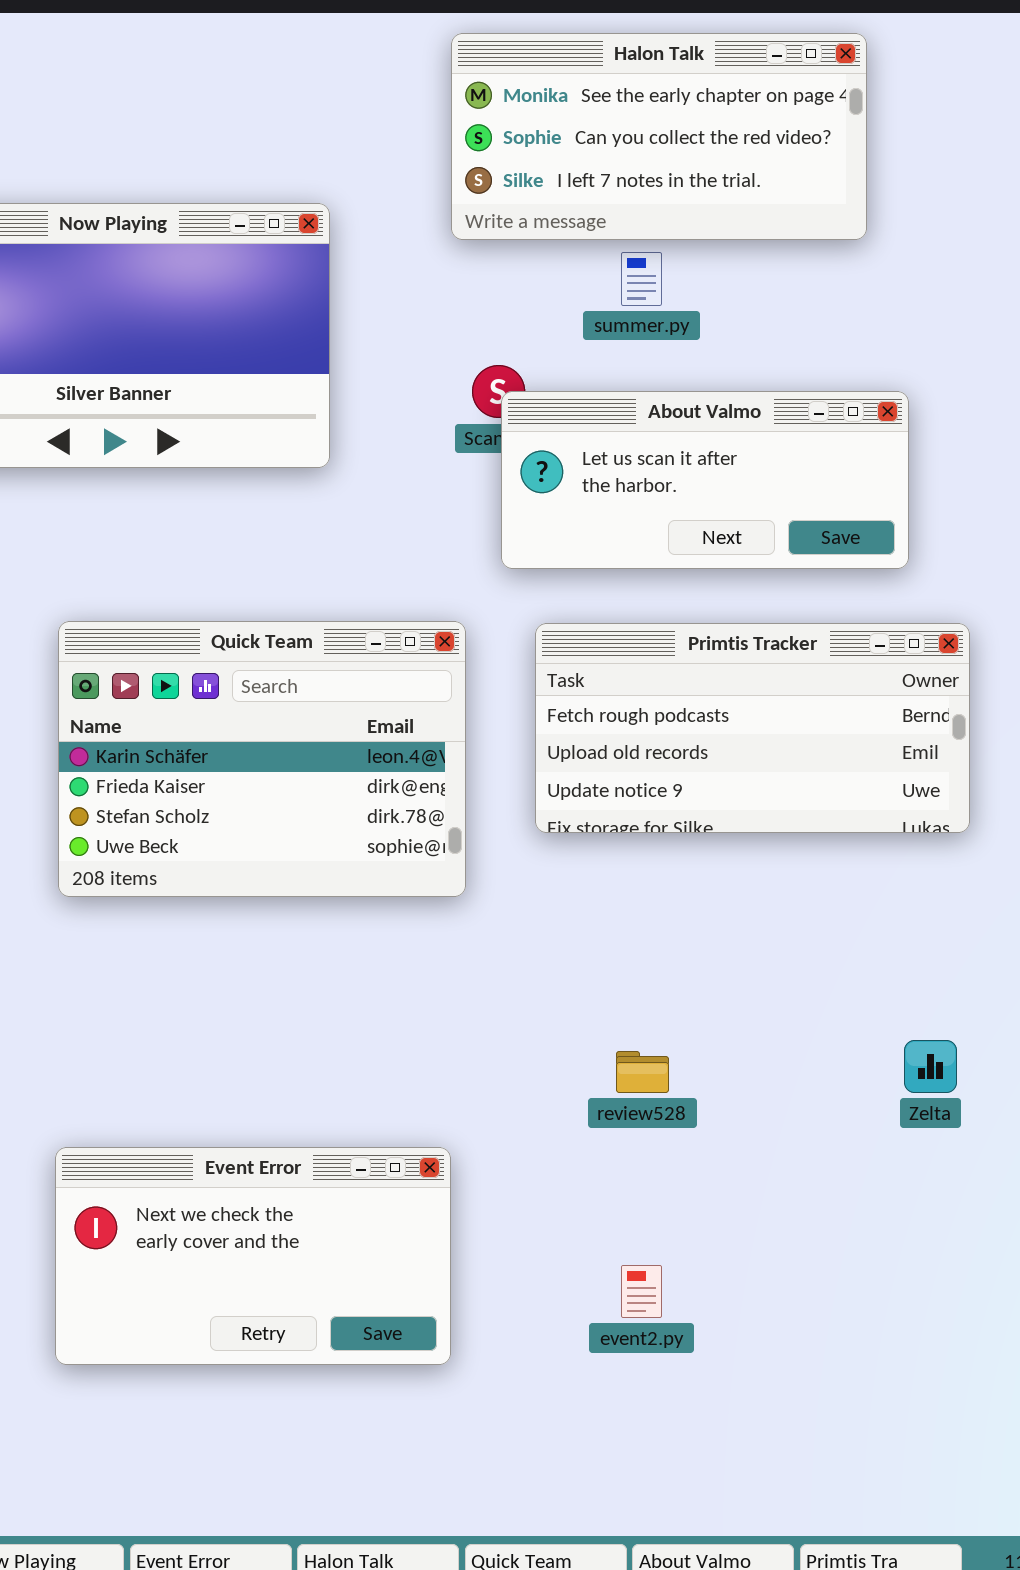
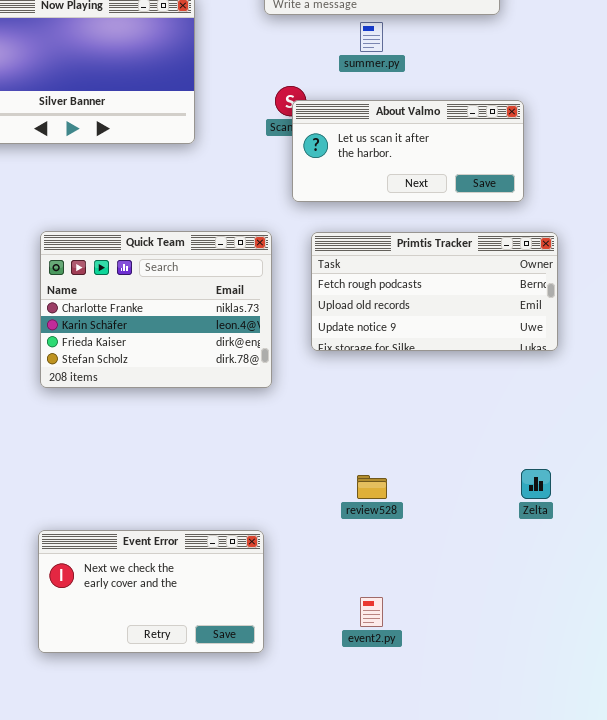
Quick Team: [58,621,466,897] -> [40,231,272,388], scrolled up 1 row

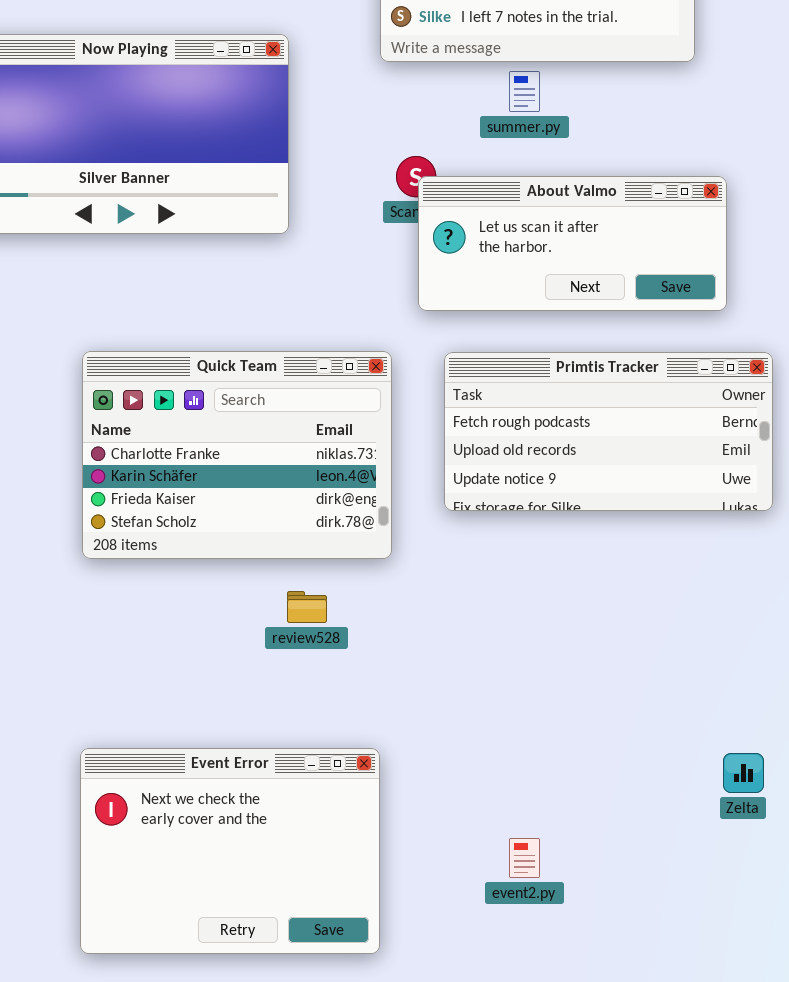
Zelta: [521,469,551,499] -> [723,753,764,793], moved
review528: [357,475,387,499] -> [287,591,327,623], moved
Event Error: [38,530,264,653] -> [80,748,380,954], resized

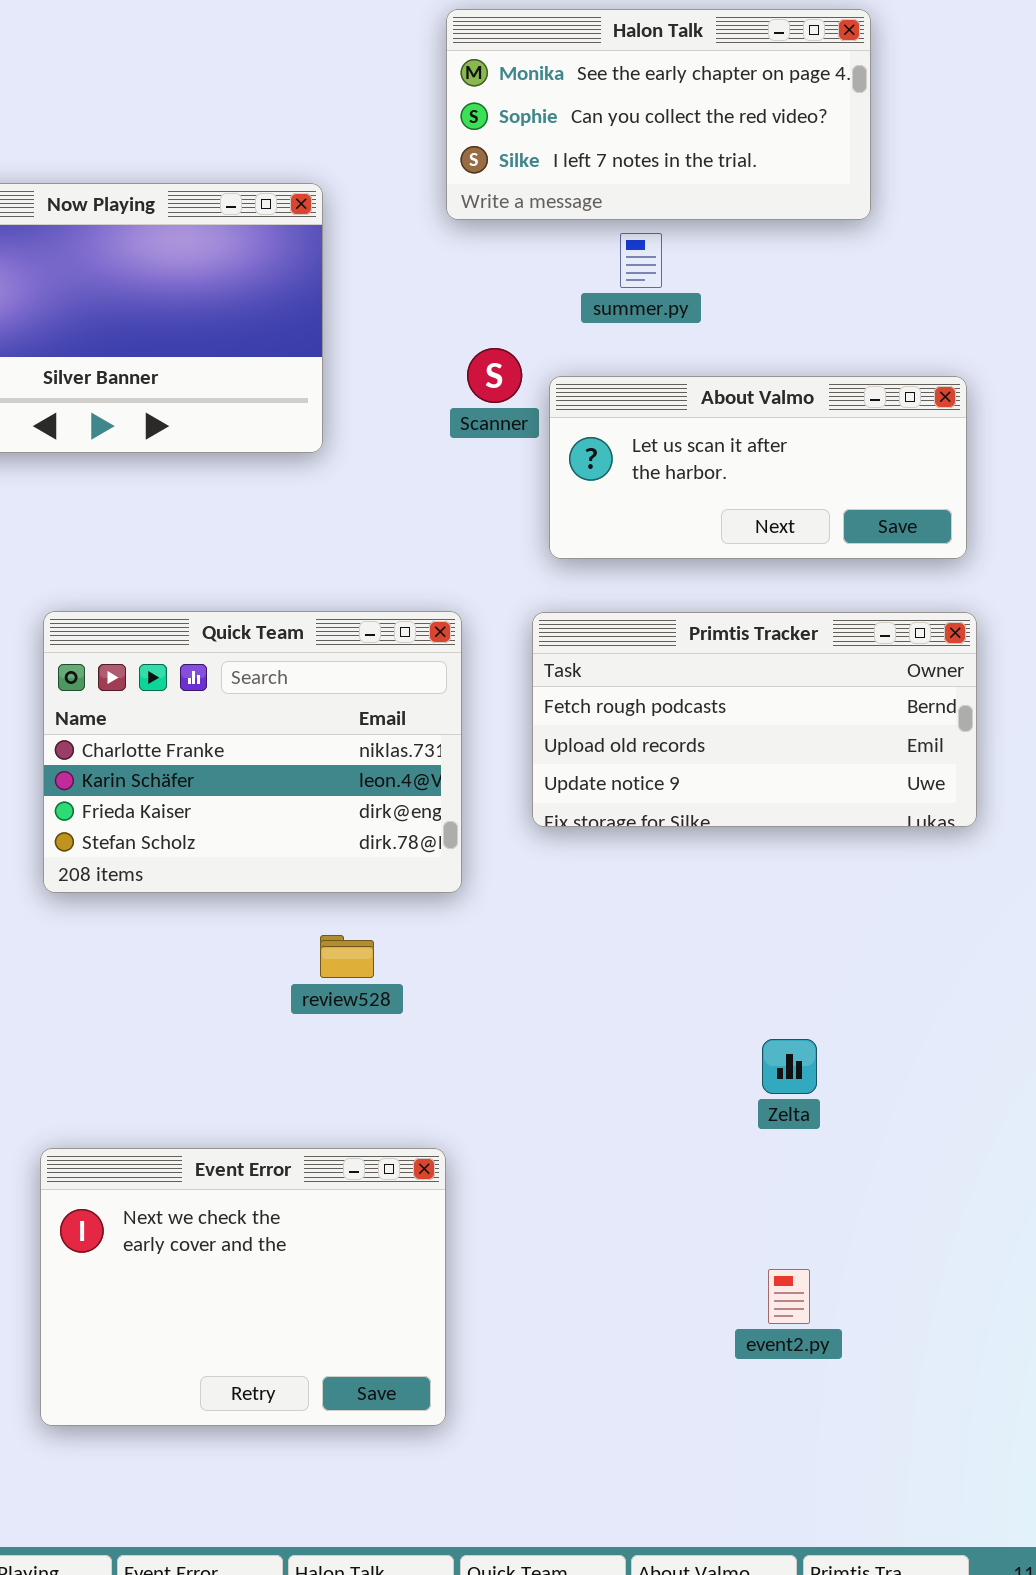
About Valmo: [418,176,727,311] -> [549,376,967,559], moved
Zelta: [723,753,764,793] -> [762,1039,817,1094], moved
event2.py: [509,838,540,878] -> [768,1269,810,1324], moved

